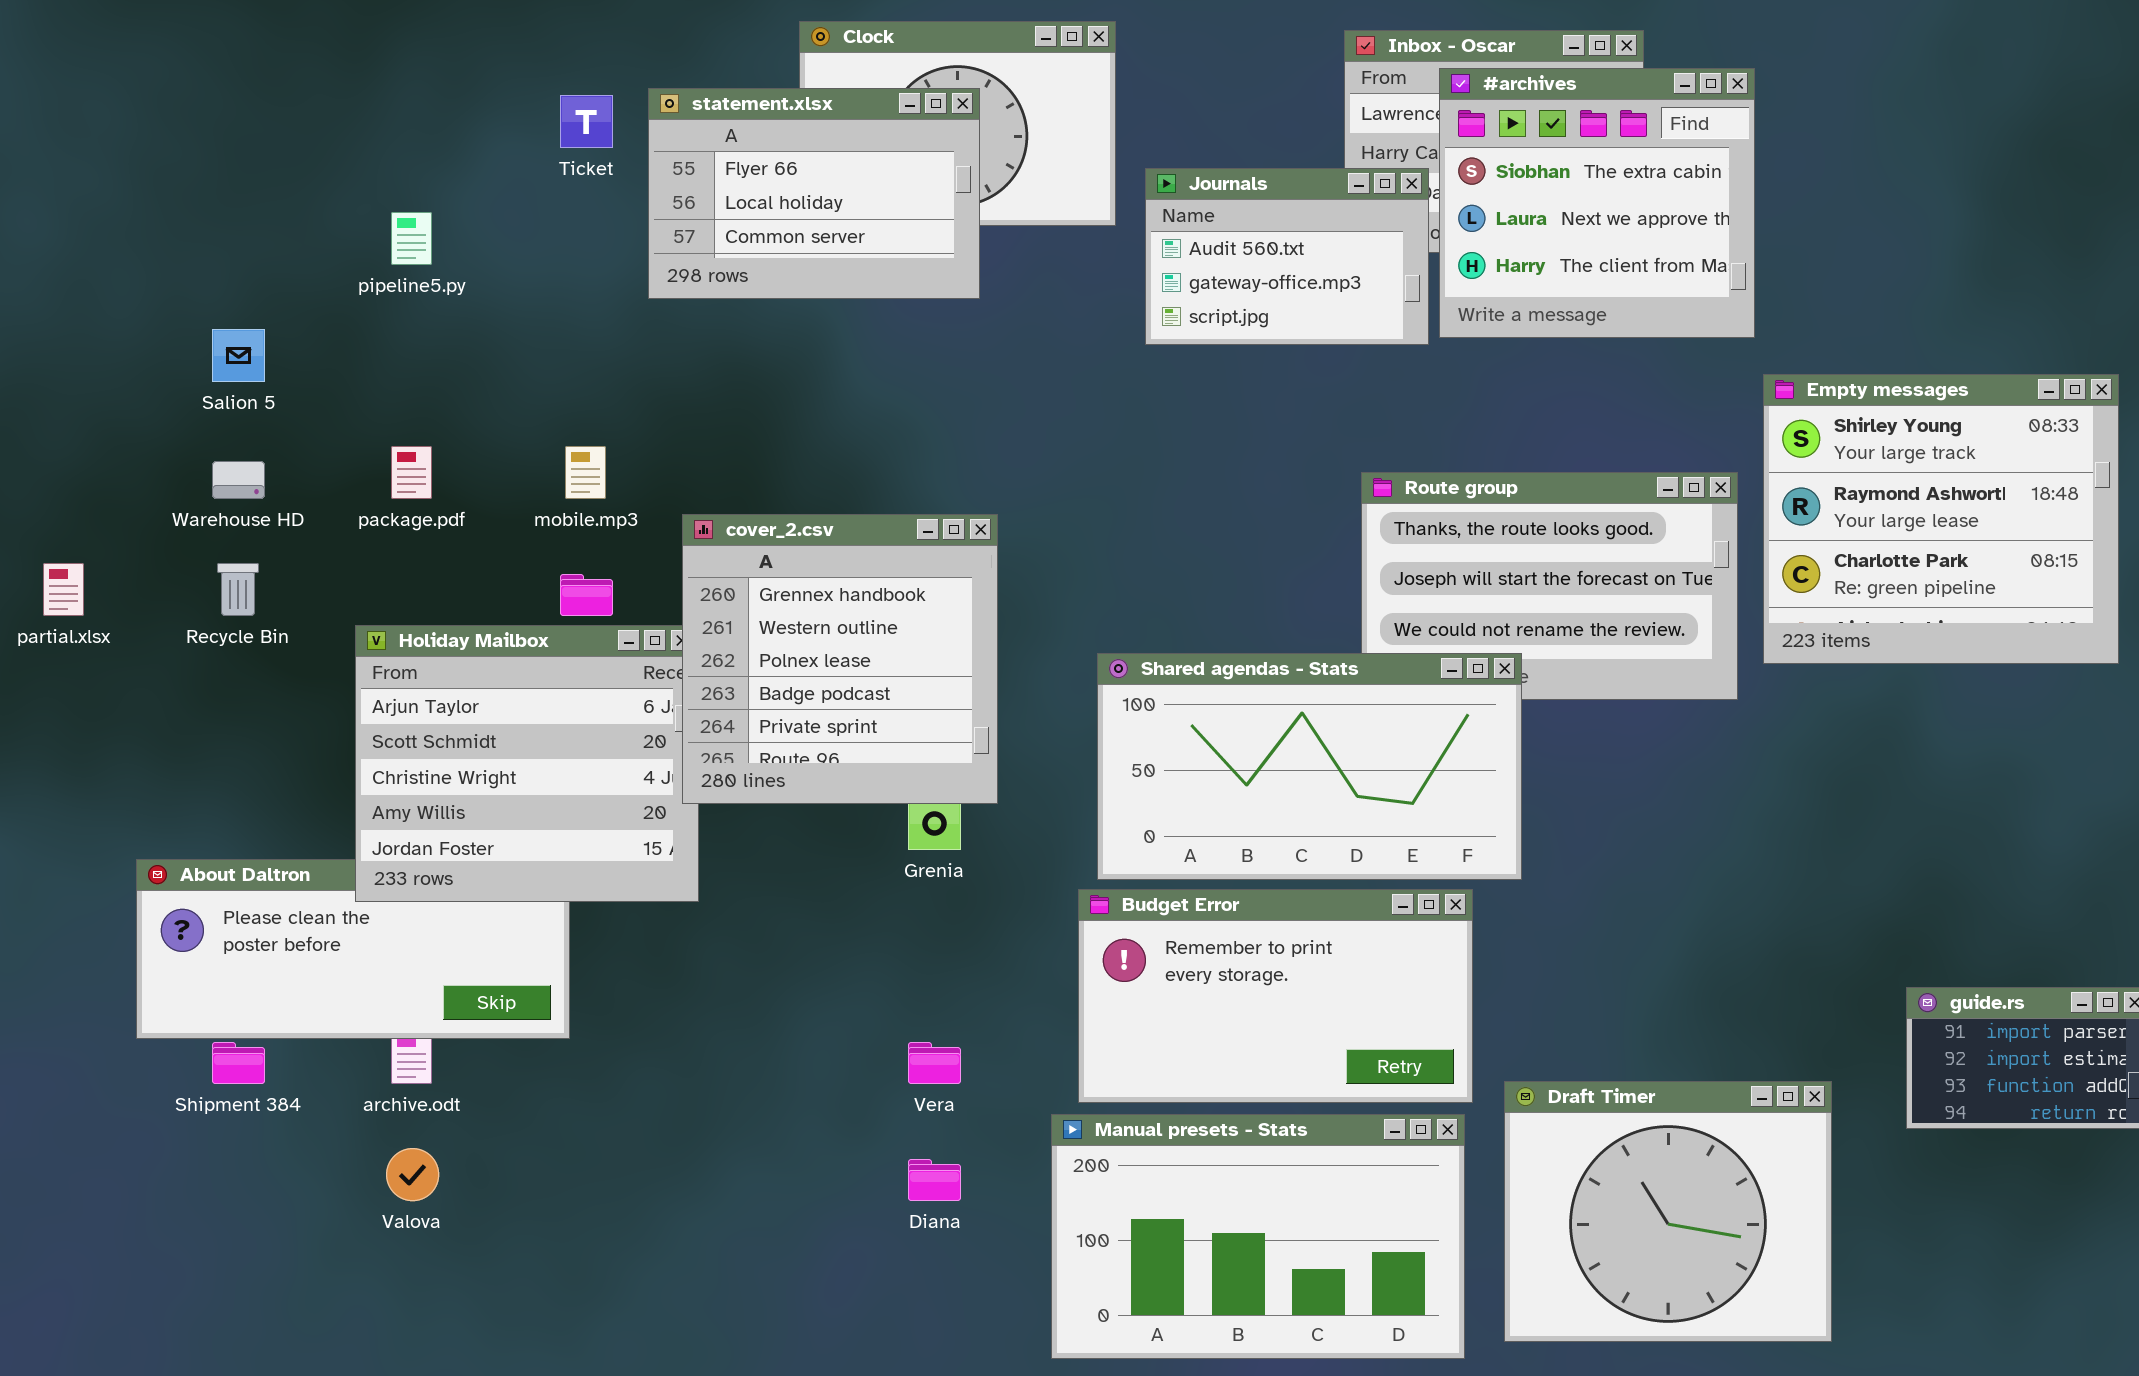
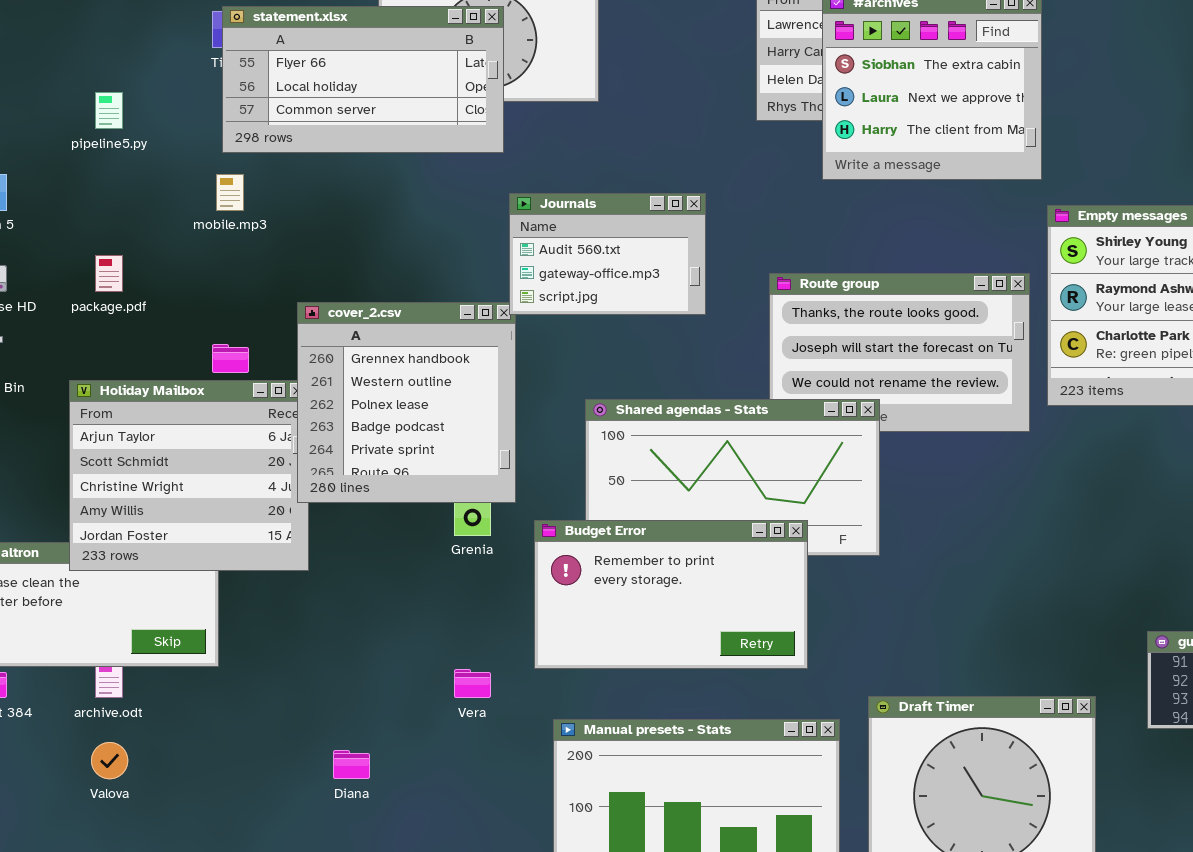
statement.xlsx: [648,88,980,299] -> [222,6,504,153], resized
Journals: [1145,168,1429,345] -> [509,193,706,315], moved
mobile.mp3: [565,446,606,499] -> [216,174,244,211], moved
Budget Error: [1078,889,1473,1103] -> [534,520,808,669], moved
Diana: [908,1159,961,1201] -> [333,750,370,779], moved

